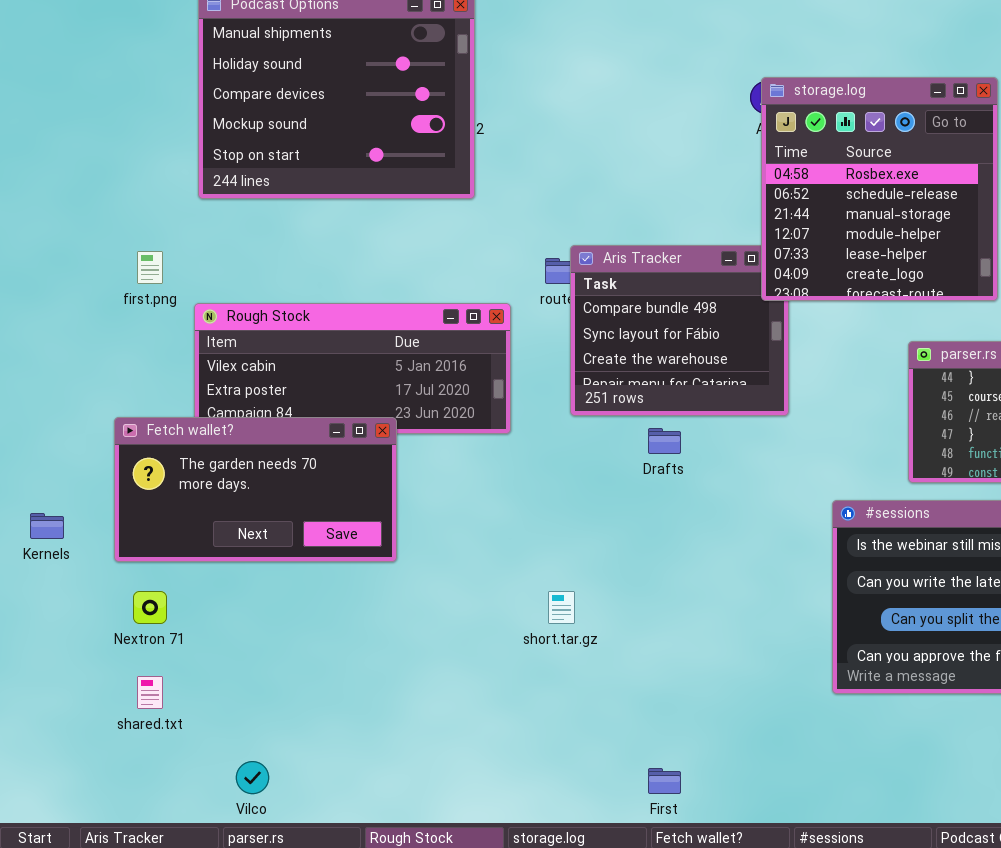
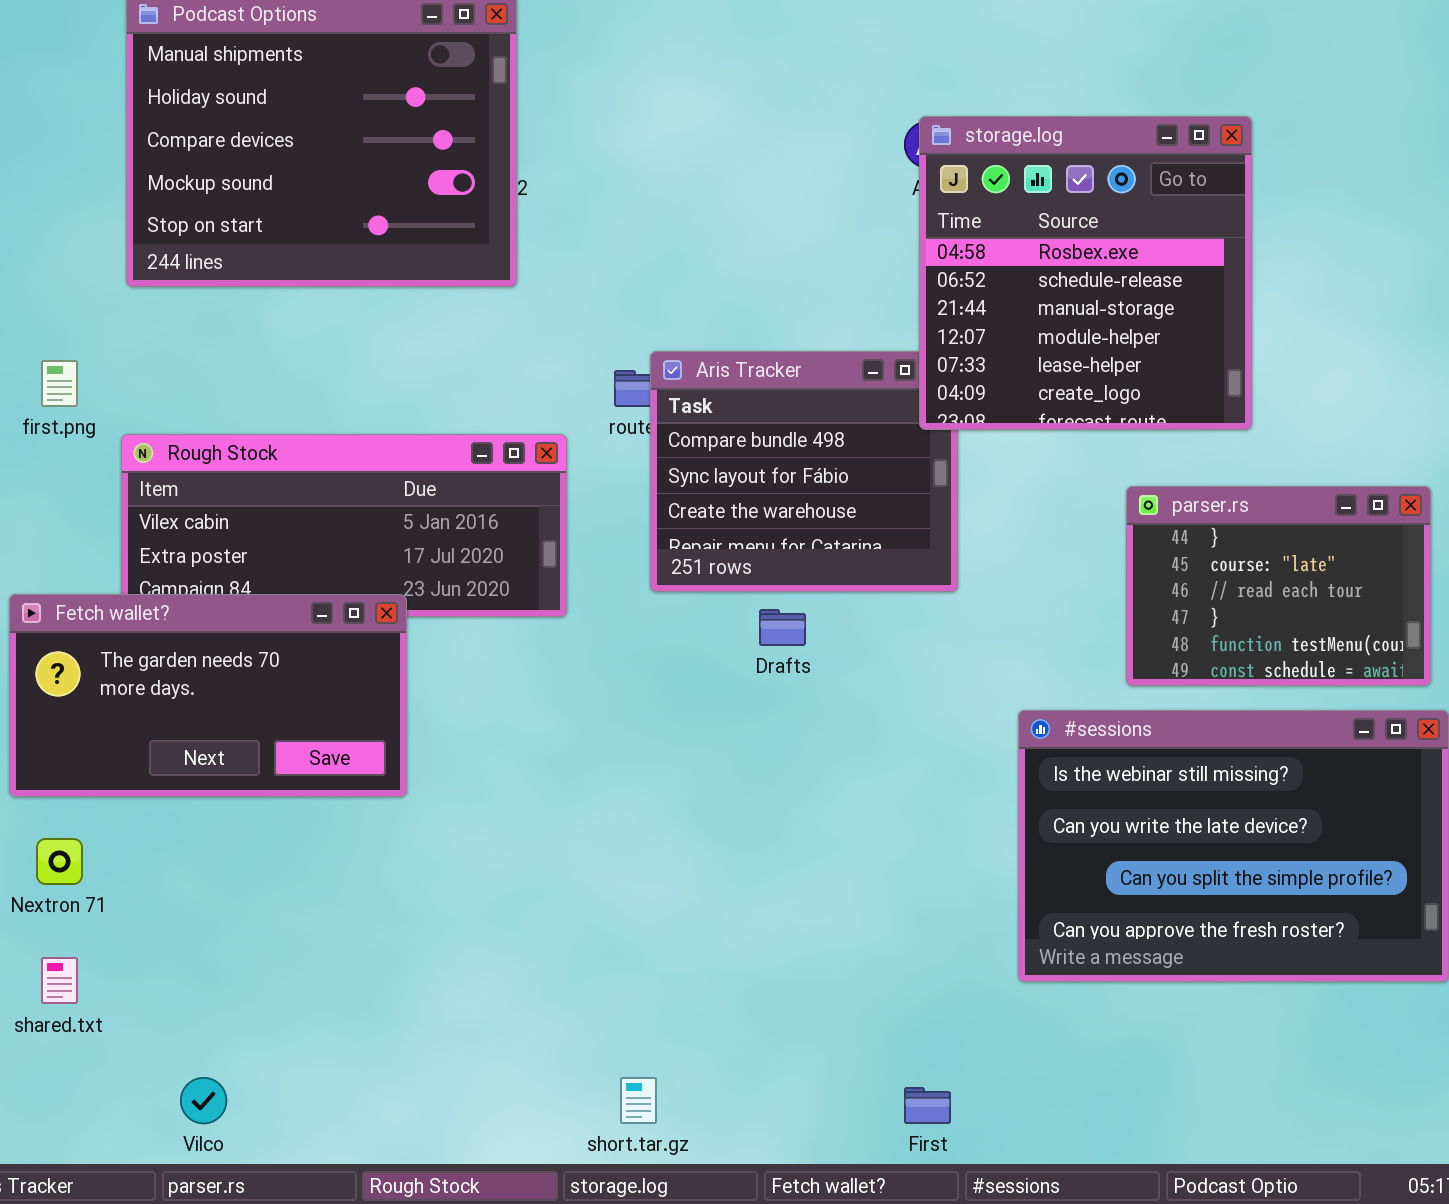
short.tar.gz: [548,591,575,624] -> [620,1077,657,1124], moved
First: [648,768,681,794] -> [904,1087,951,1124], moved

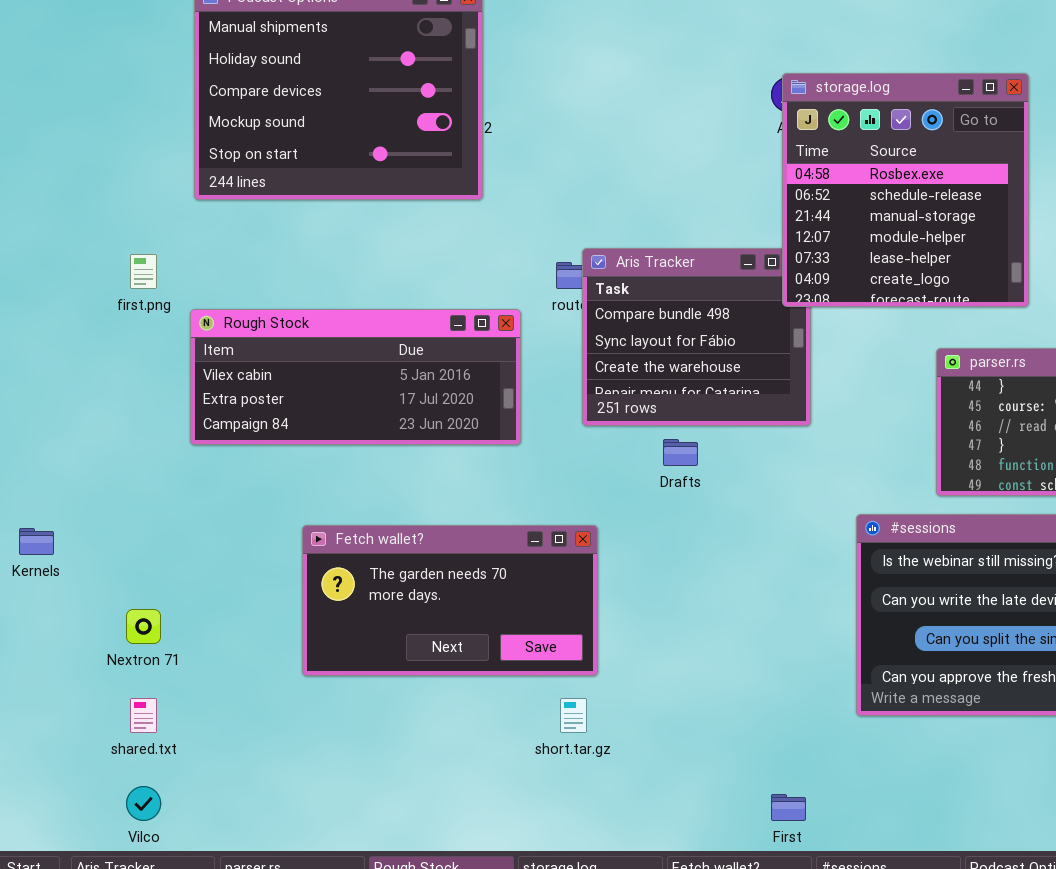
Fetch wallet?: [9,594,407,797] -> [302,525,598,676], moved
Vilco: [180,1077,227,1124] -> [126,786,161,821], moved
short.tar.gz: [620,1077,657,1124] -> [560,698,587,733], moved

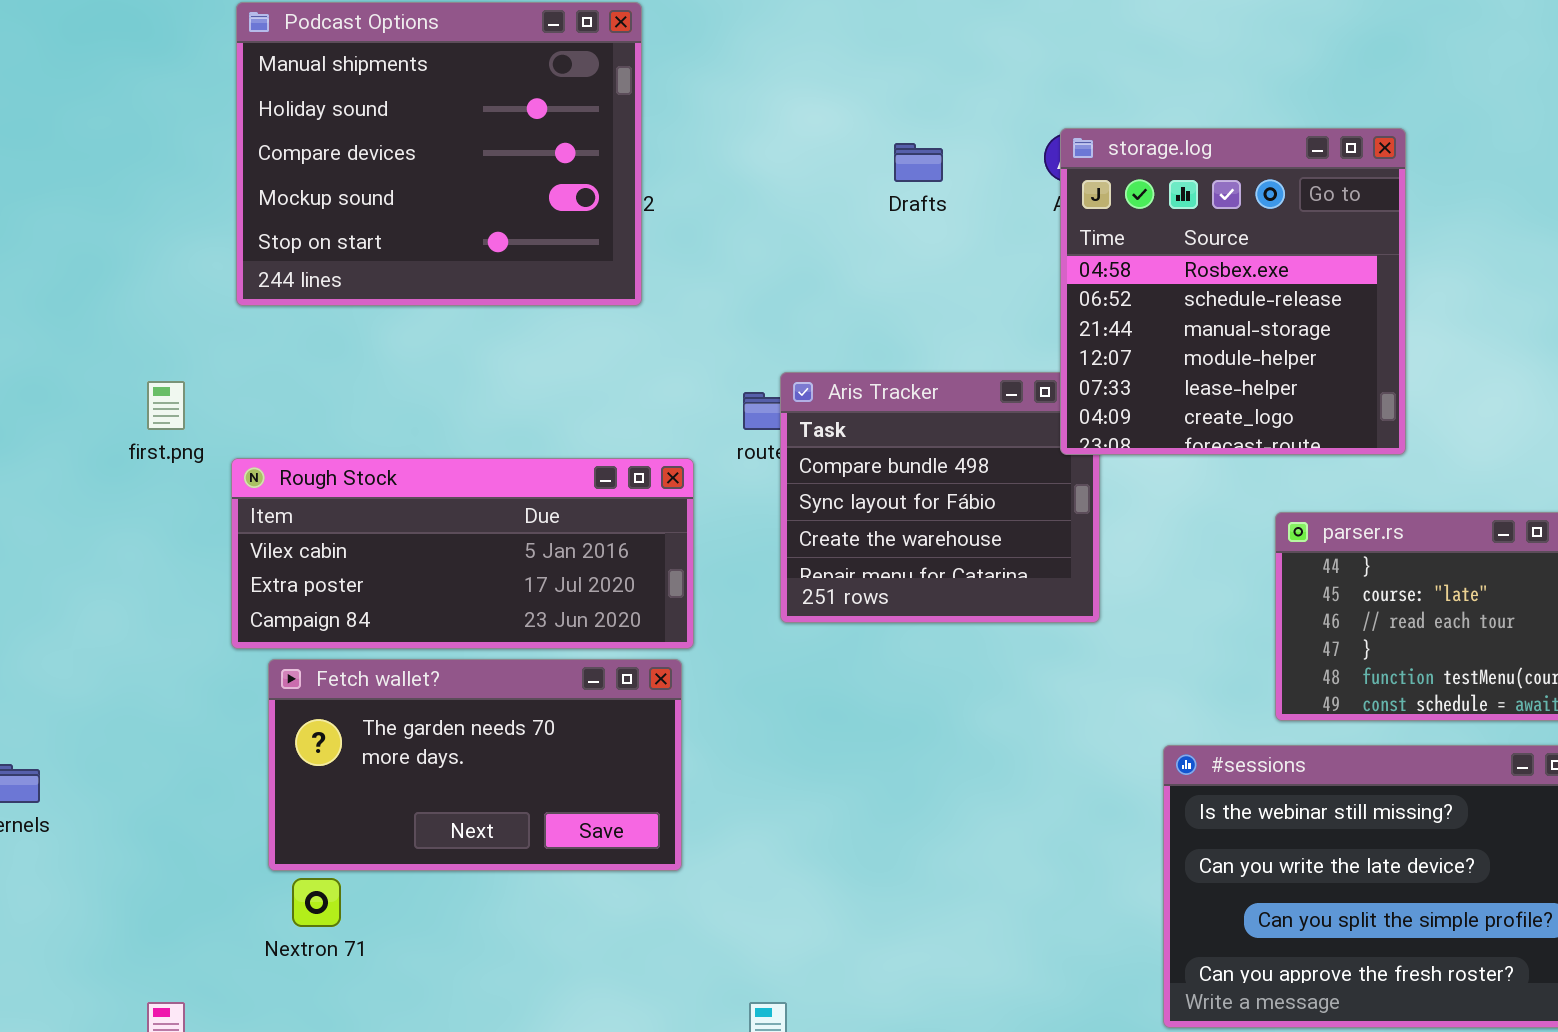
Drafts: [663,439,698,466] -> [894,143,943,182], moved
Fetch wallet?: [302,525,598,676] -> [268,659,682,871], moved
Nextron 71: [126,609,161,644] -> [292,878,341,927], moved

